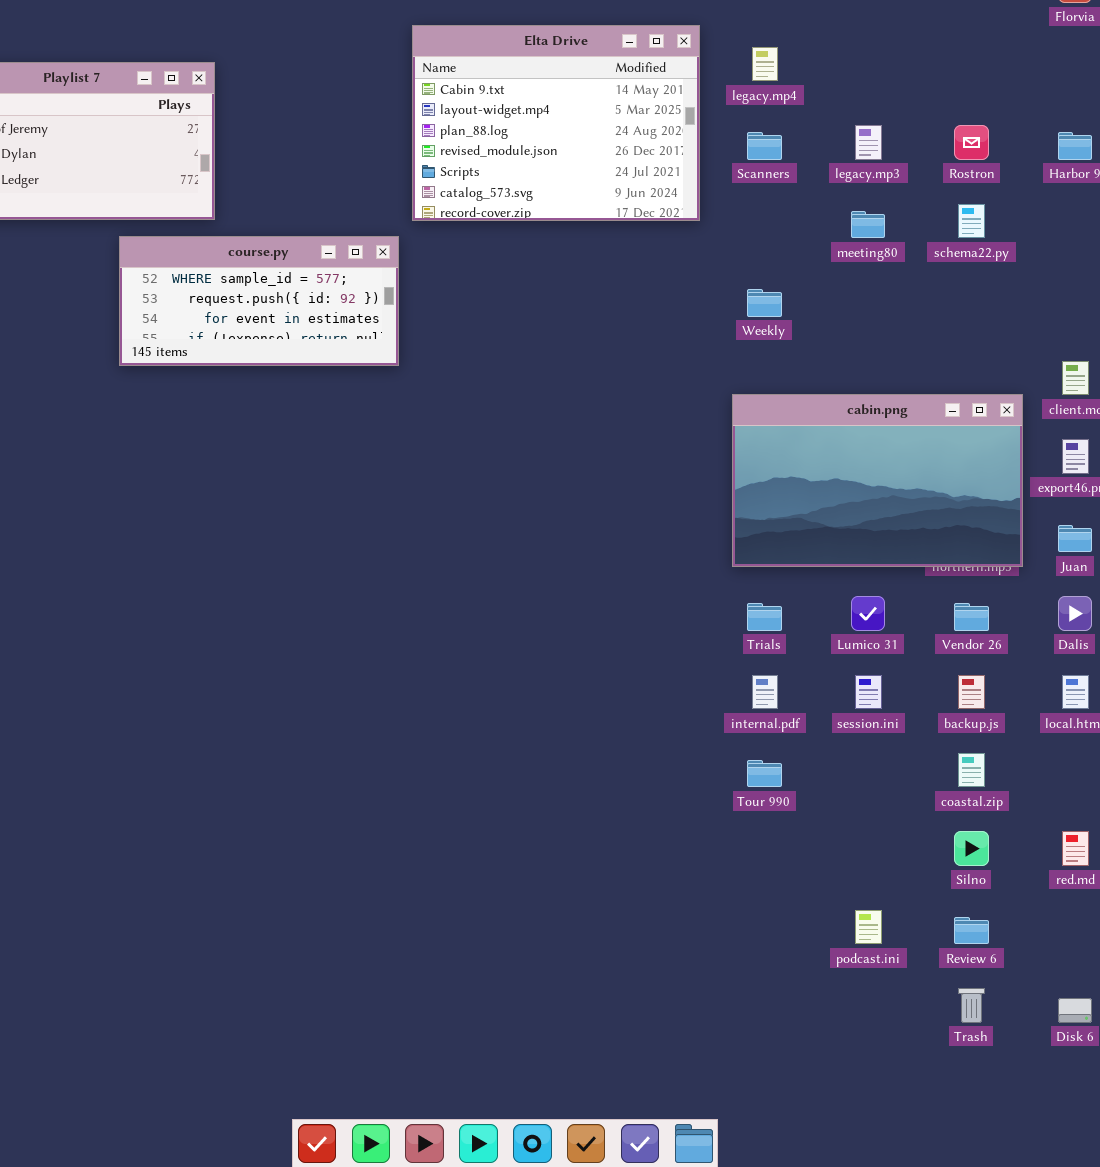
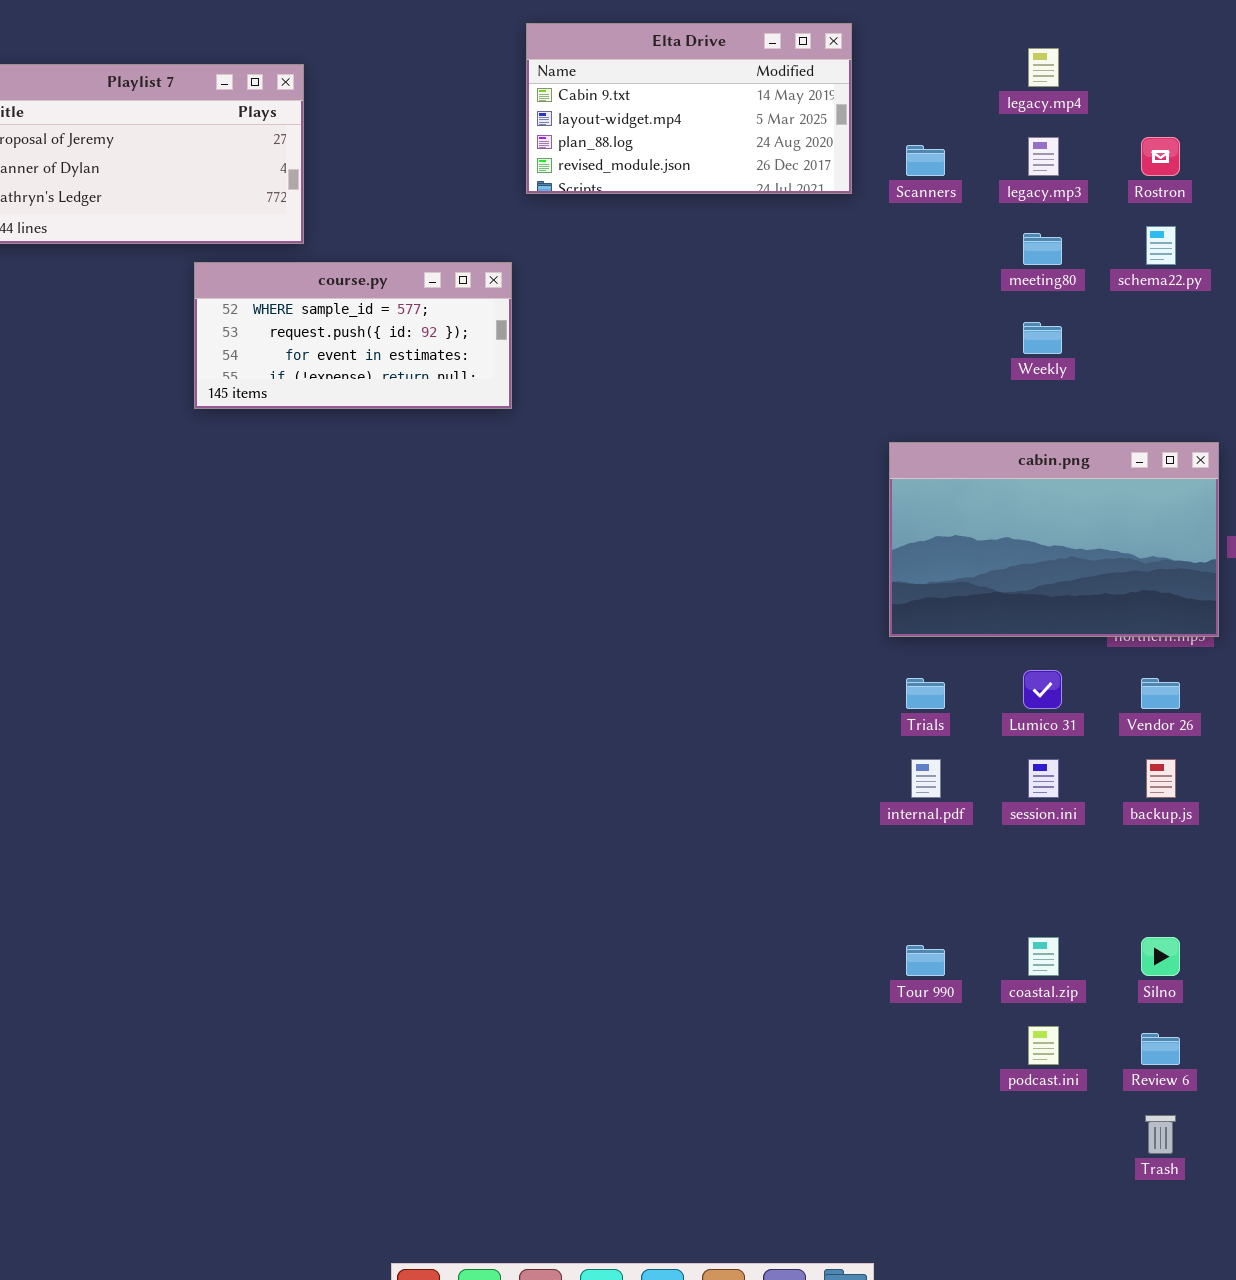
Elta Drive: [412,25,700,221] -> [526,23,852,194], resized
legacy.mp4: [752,47,778,81] -> [1028,48,1059,87], moved
Weekly: [747,289,782,317] -> [1023,322,1062,354], moved
coastal.zip: [958,753,985,787] -> [1028,937,1059,976], moved
Tour 990: [747,760,782,787] -> [906,945,945,976], moved

